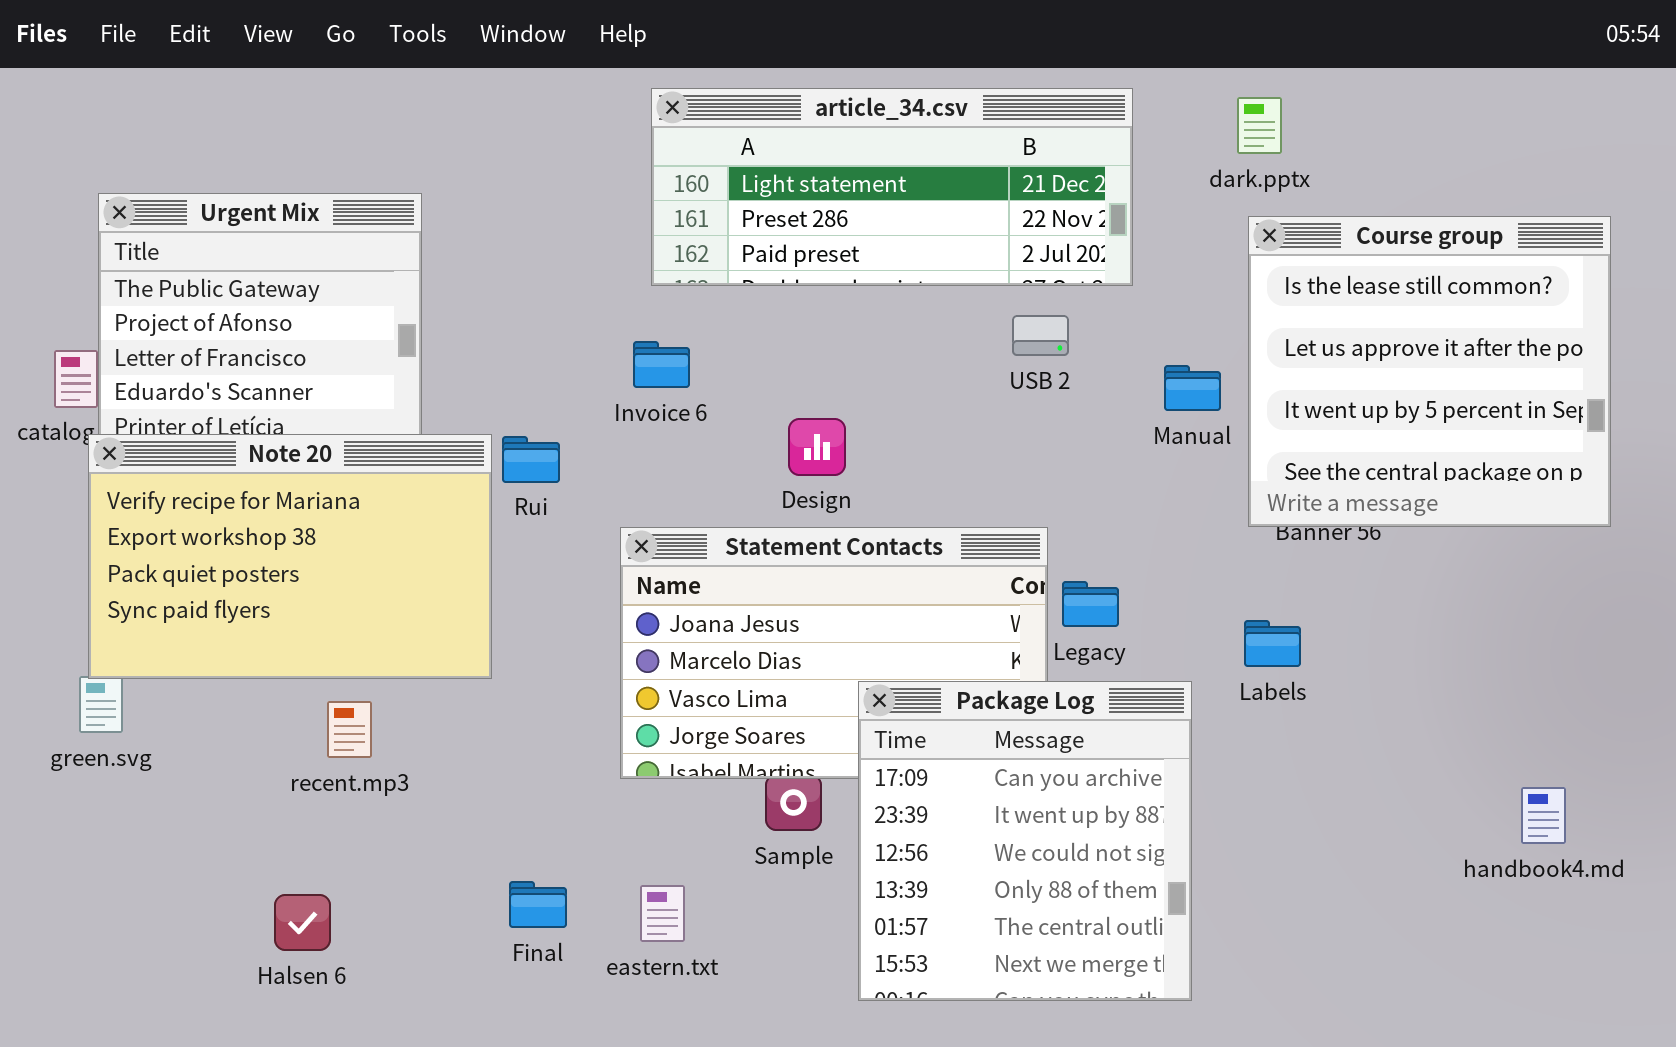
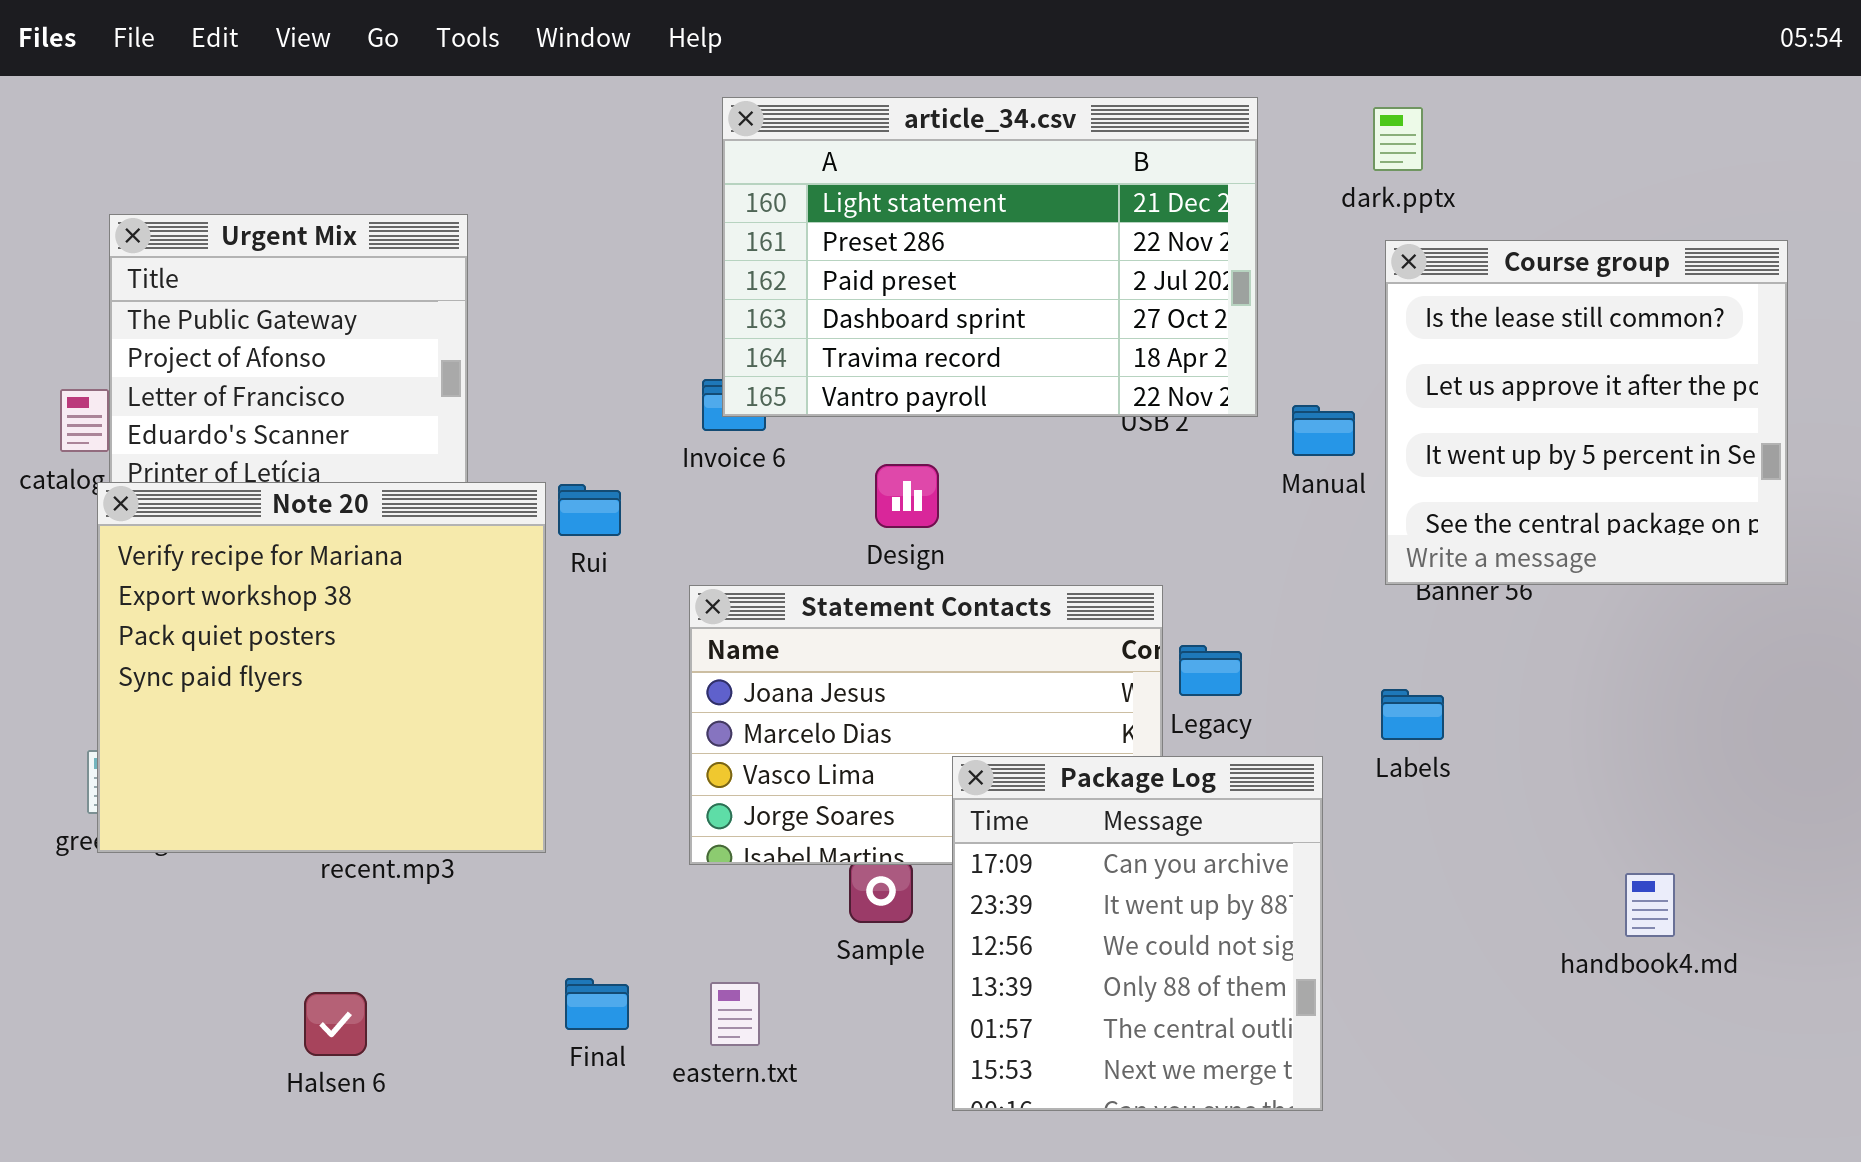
article_34.csv: [651,88,1133,286] -> [722,97,1258,417], resized
Note 20: [88,434,492,679] -> [97,482,546,853], resized
handbook4.md: [1521,787,1566,844] -> [1625,873,1675,937], moved

